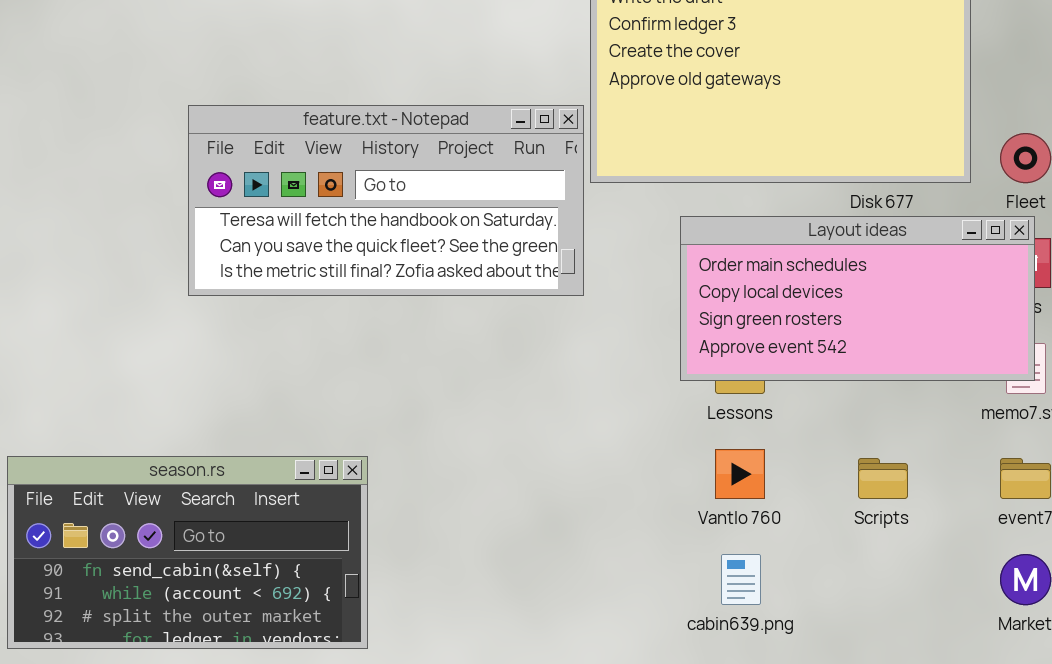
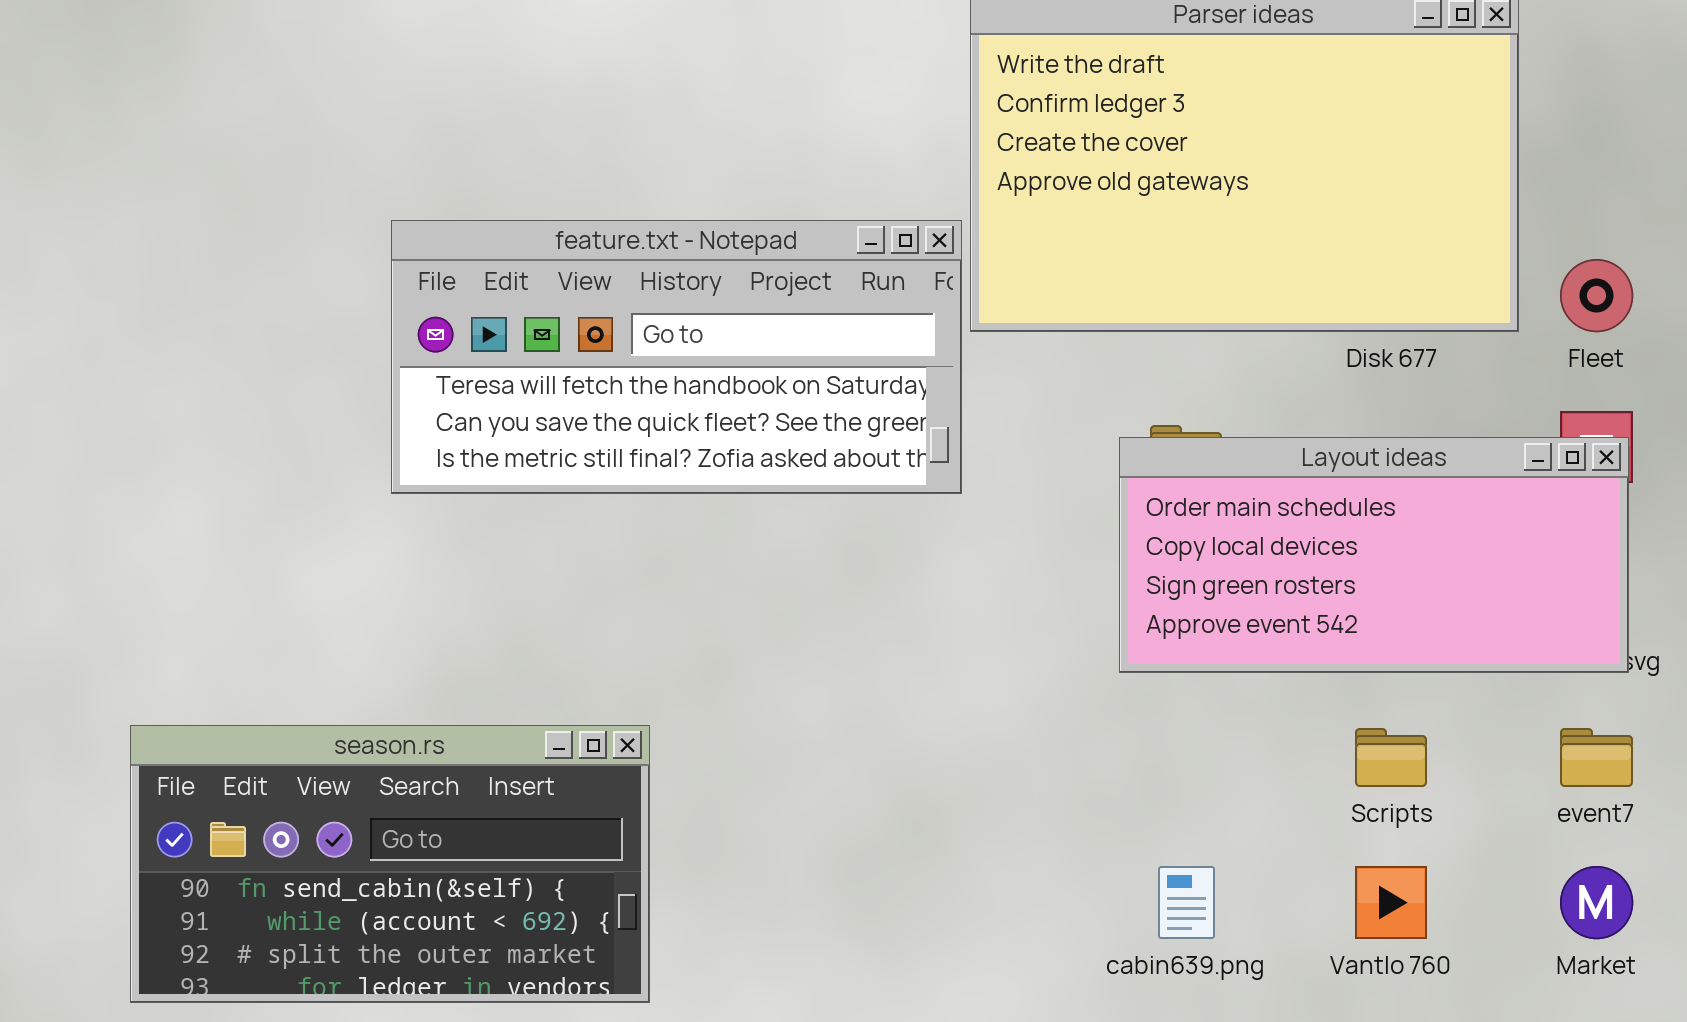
Layout ideas: [680,216,1035,381] -> [1119,437,1629,673], moved
Vantlo 760: [715,449,765,499] -> [1355,866,1427,939], moved

